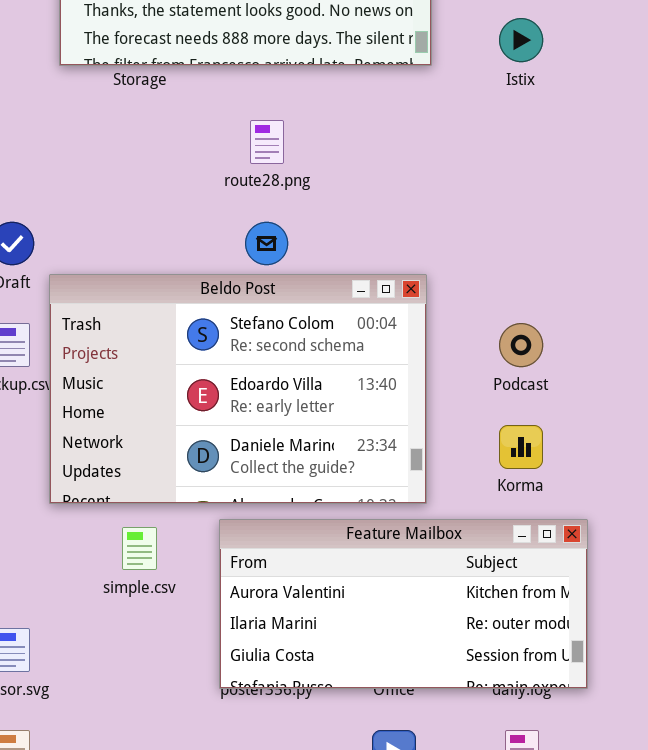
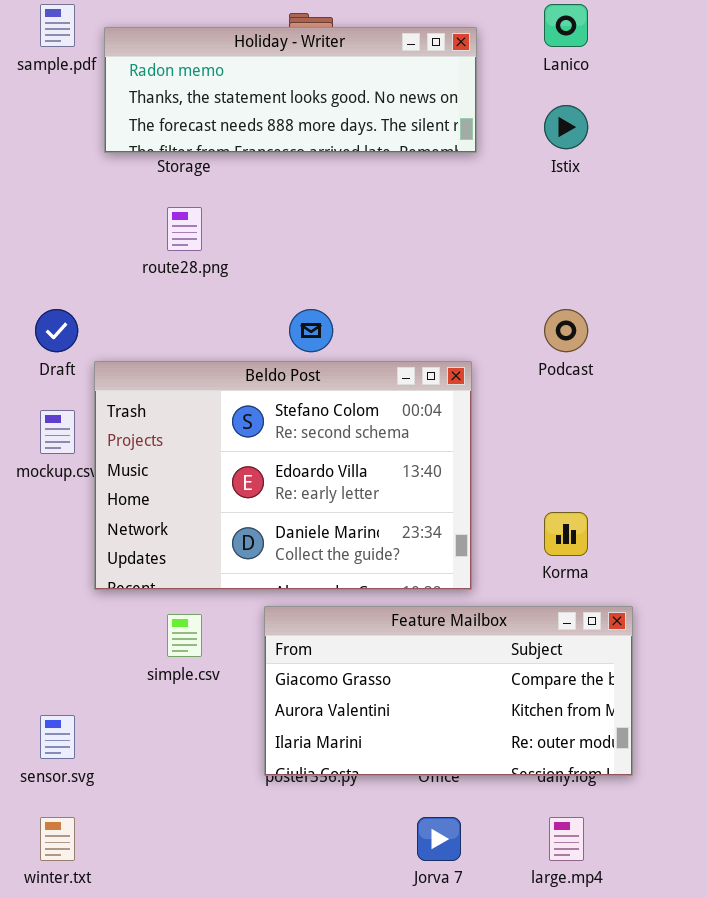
route28.png: [250,120,284,164] -> [167,207,202,251], moved
Podcast: [499,323,543,367] -> [544,309,588,352], moved
Feature Mailbox: [219,519,588,689] -> [264,606,633,776], scrolled up 1 row

